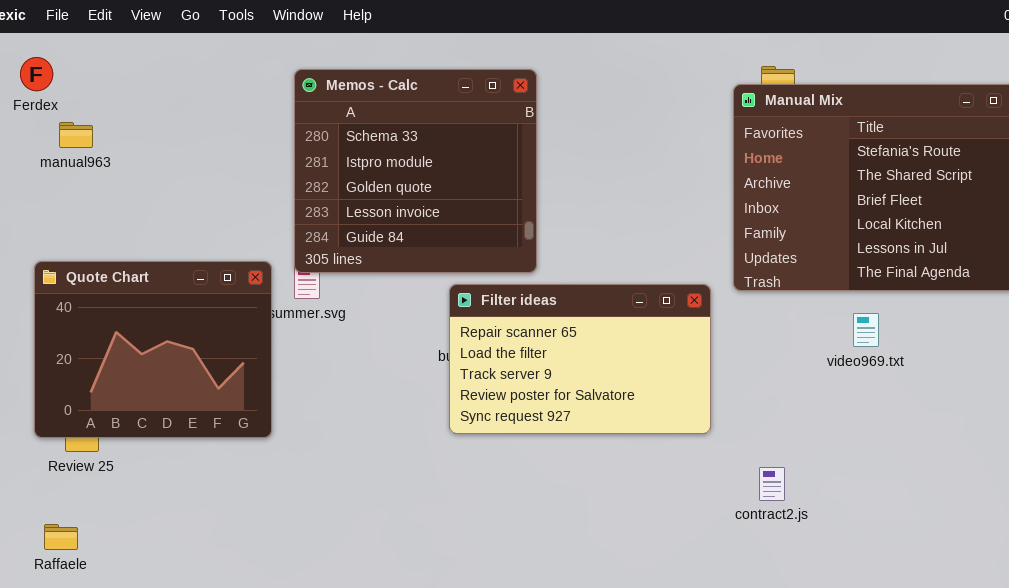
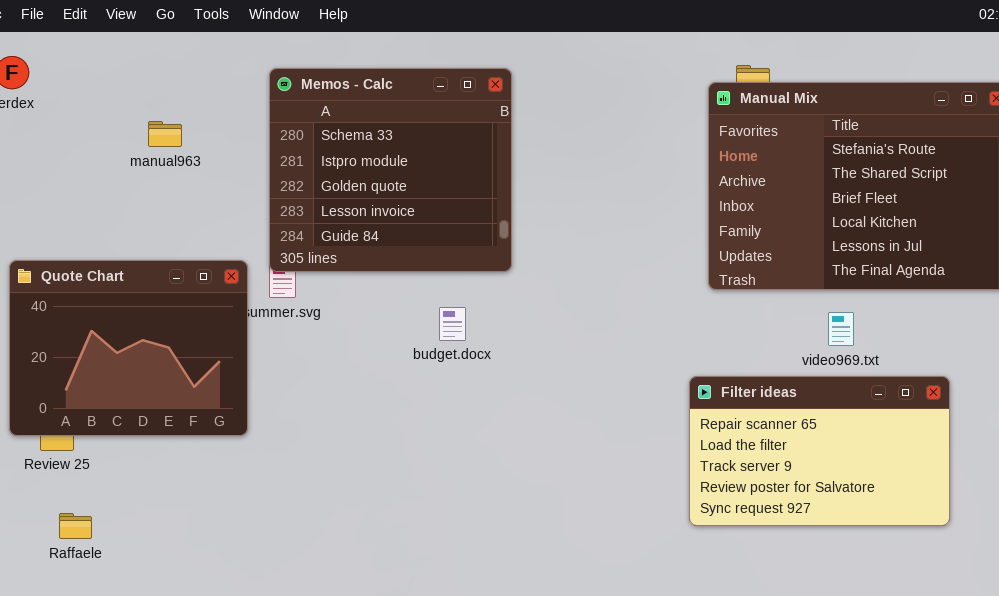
manual963: [59,122,93,148] -> [148,121,182,147], moved
Filter ideas: [449,284,711,434] -> [689,376,950,526], moved
Raffaele: [44,524,78,550] -> [59,513,92,539], moved

